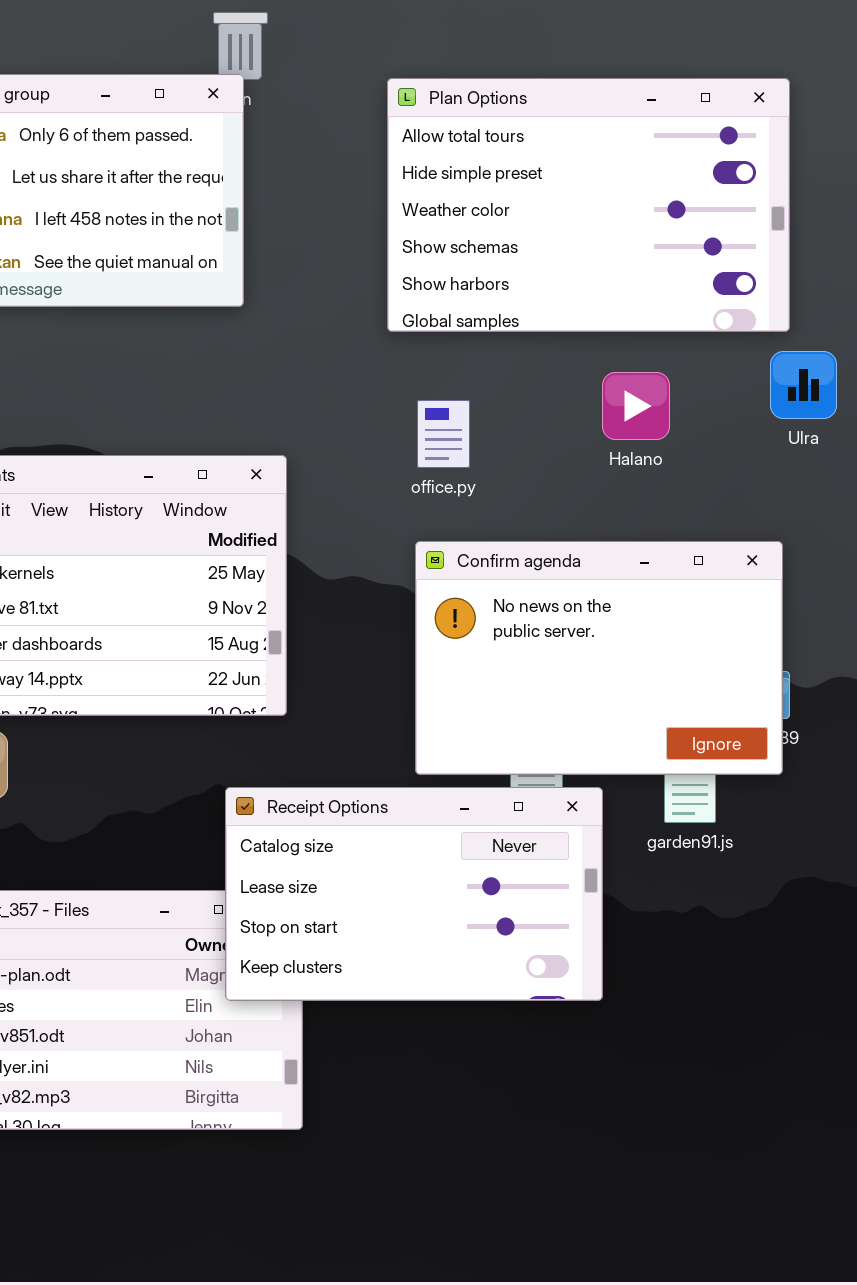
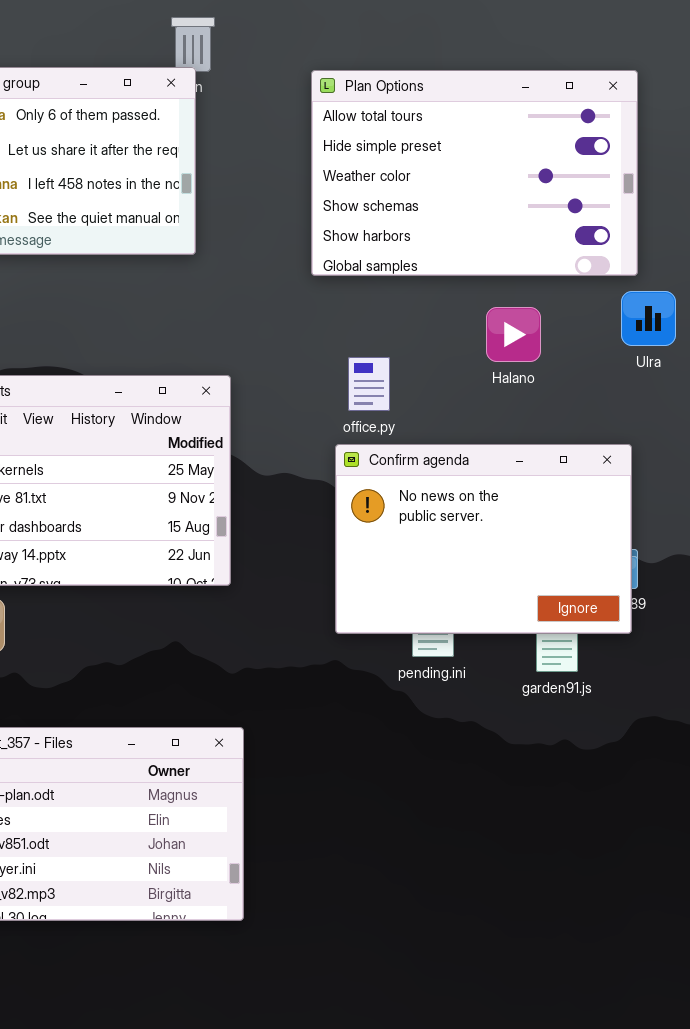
office.py: [417,400,470,468] -> [348,357,390,411], moved
Receipt Options: [225,787,603,1001] -> none, closed

